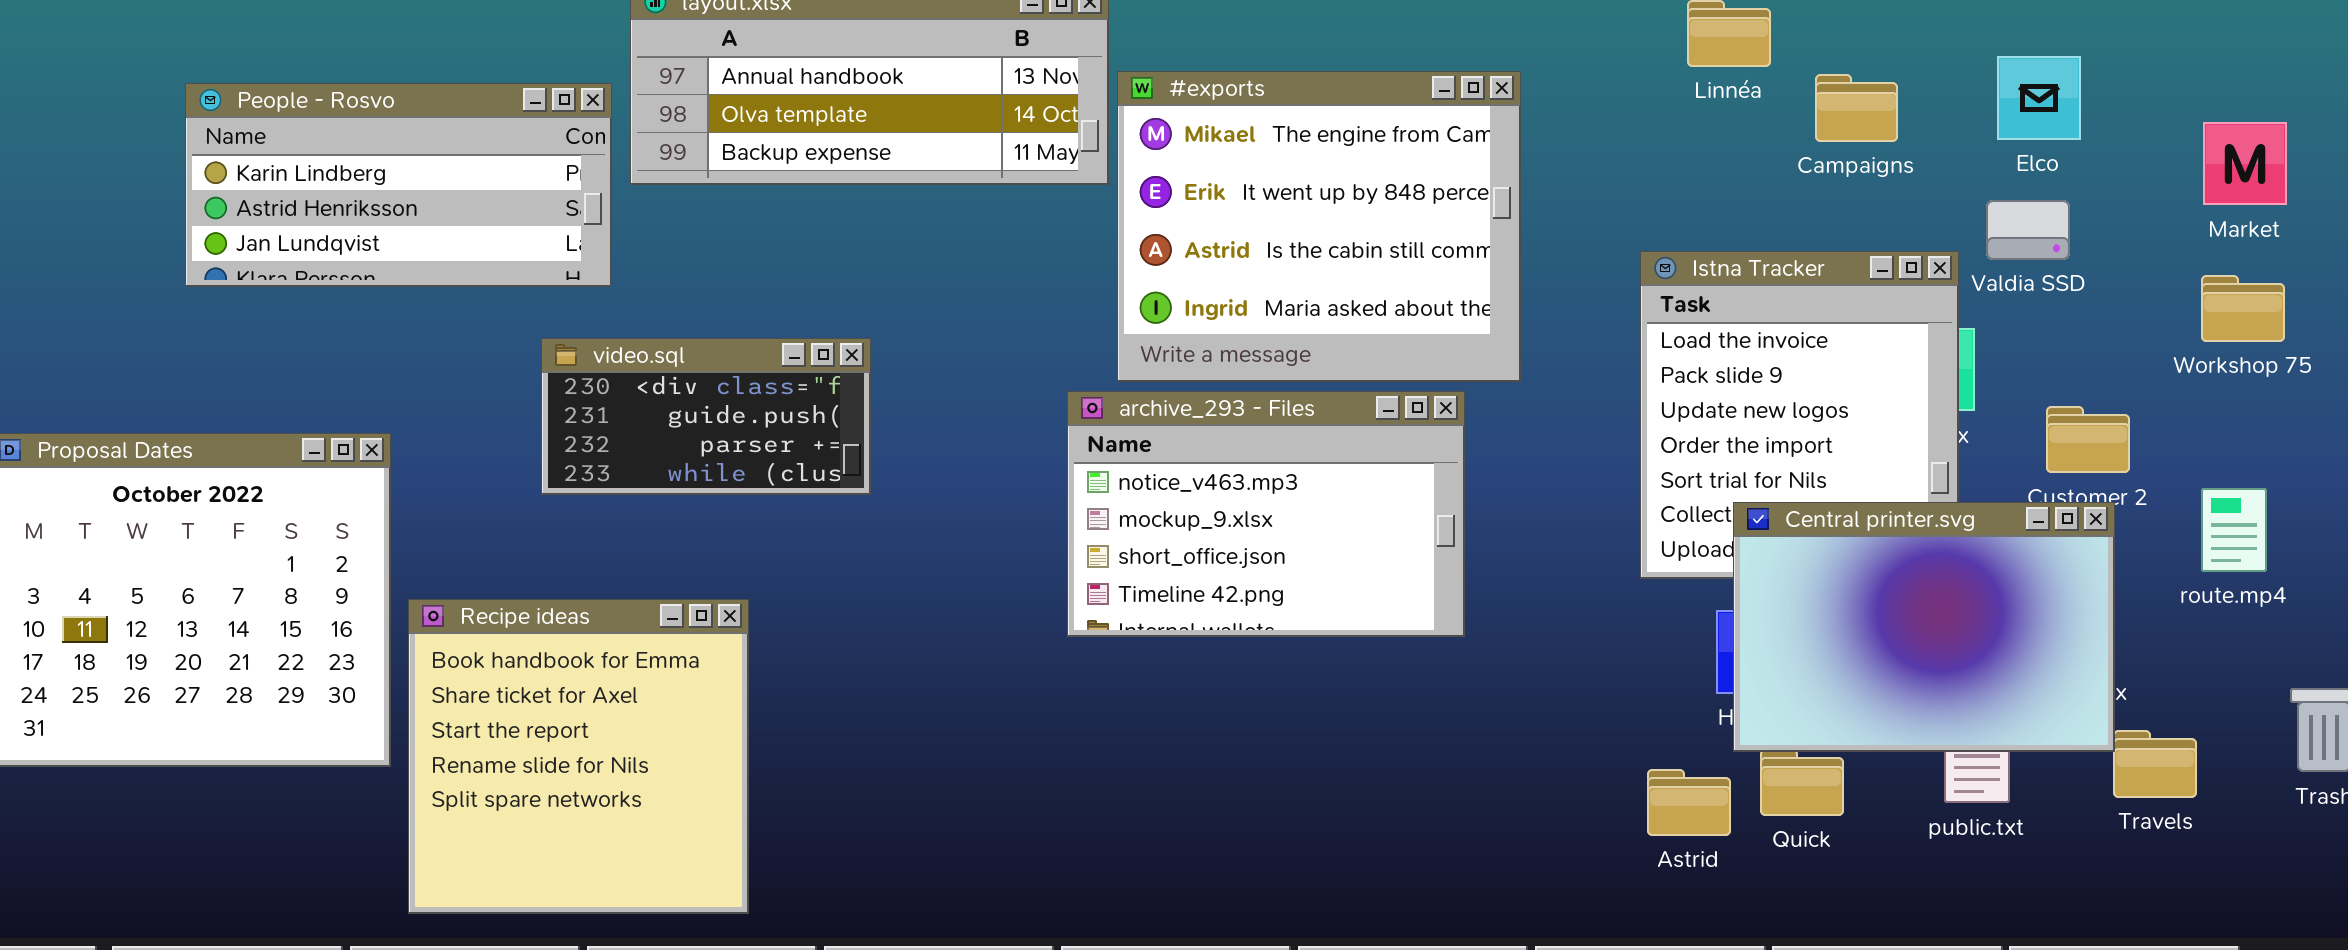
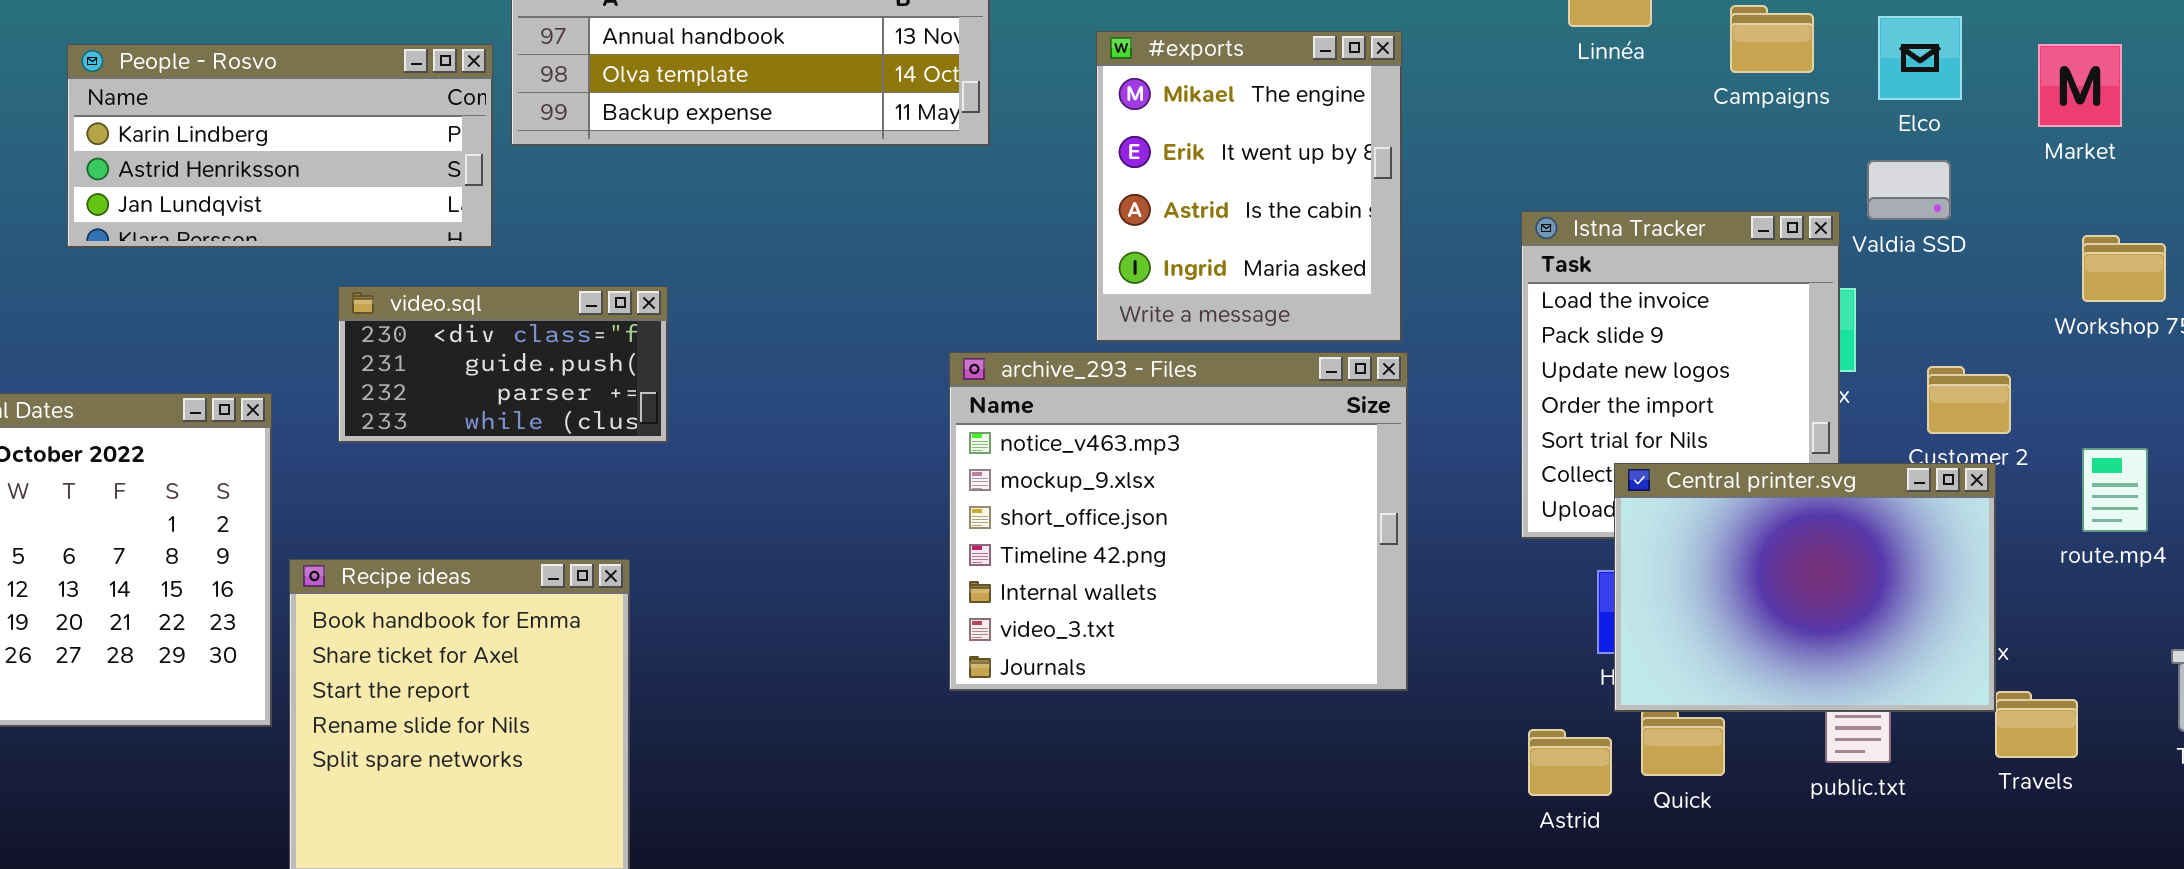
#exports: [1117,71,1521,382] -> [1096,31,1402,342], resized
Campaigns: [1815,74,1898,142] -> [1730,5,1814,73], moved
Market: [2203,122,2287,205] -> [2038,44,2122,127], moved
video.sql: [541,338,871,495] -> [338,286,668,443], moved
archive_293 - Files: [1067,391,1465,637] -> [949,352,1408,691], resized

